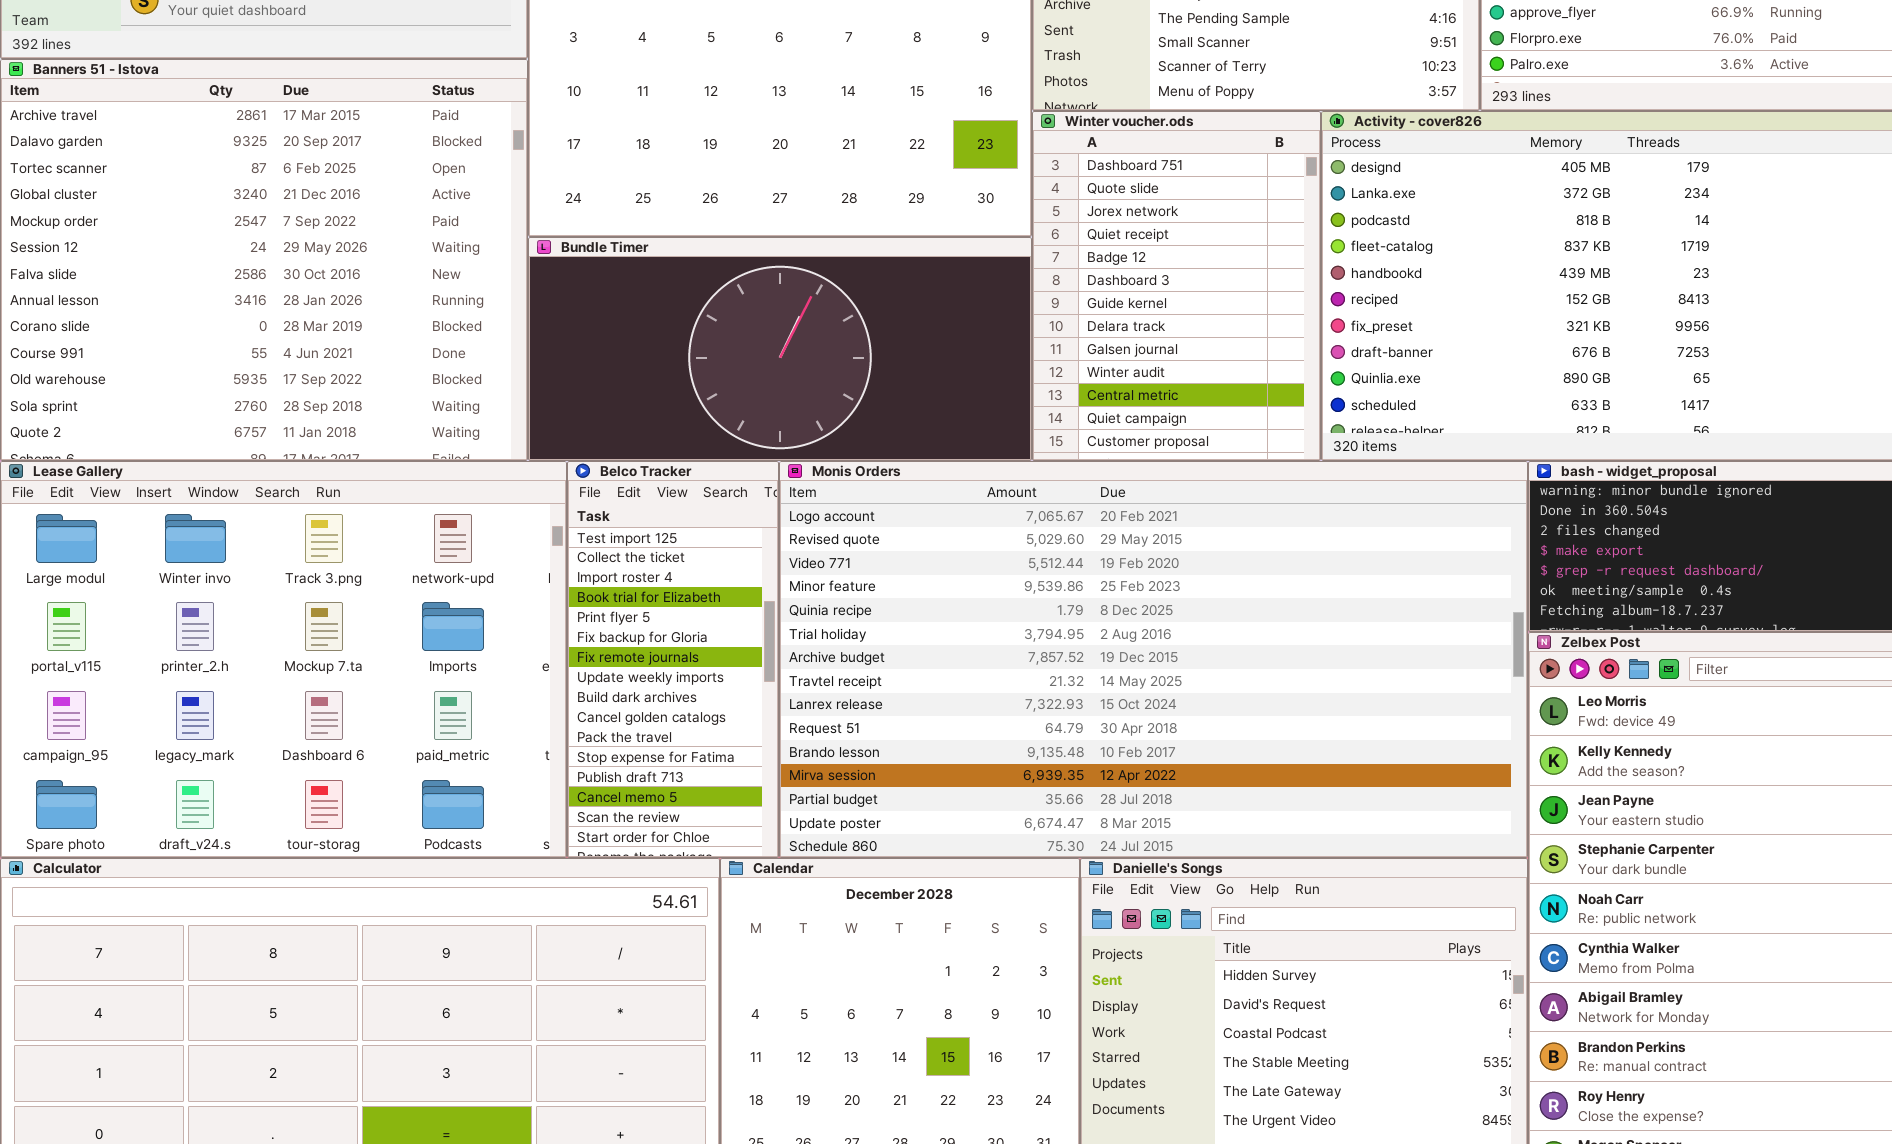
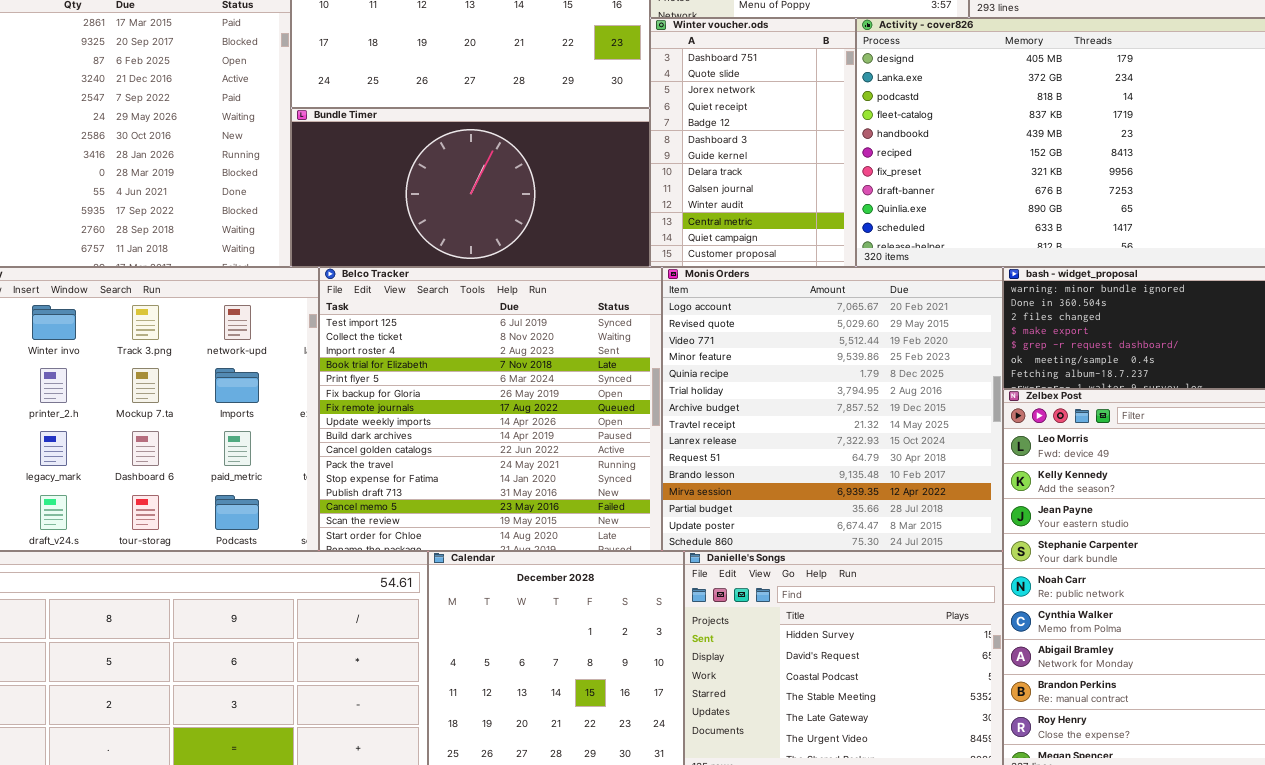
Belco Tracker: [567,461,779,858] -> [319,267,662,551], resized
Monis Orders: [779,461,1528,858] -> [662,267,1003,551], resized

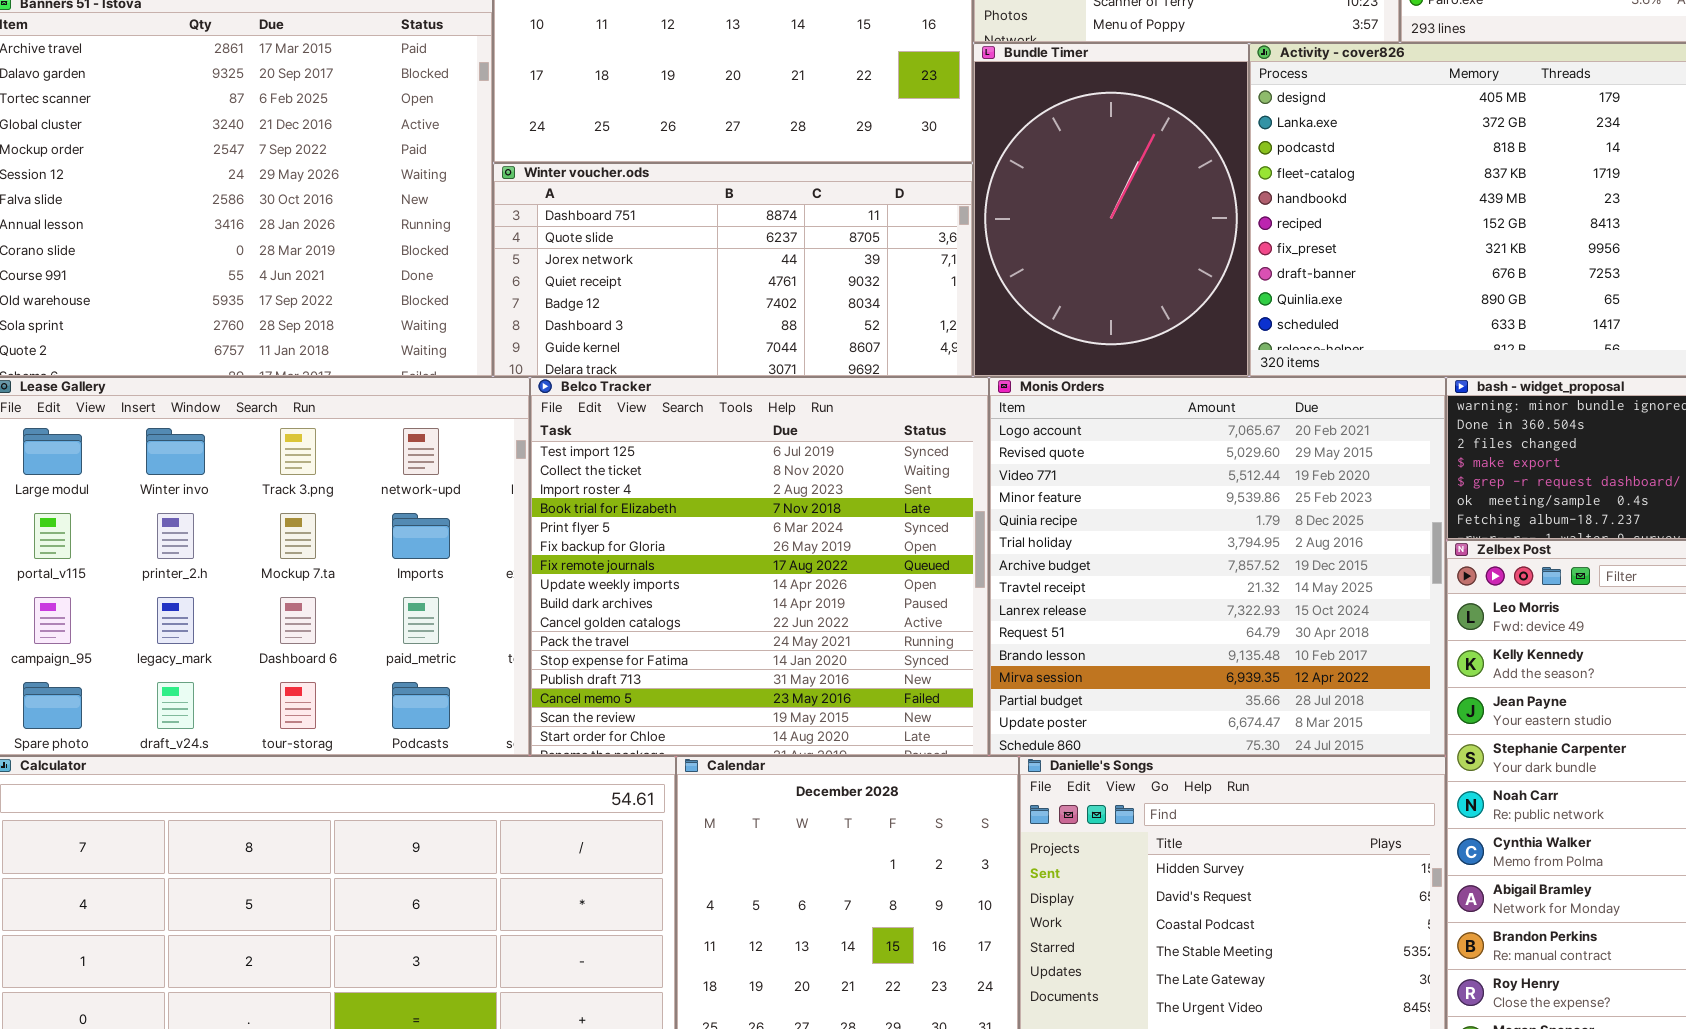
Winter voucher.ods: [650,18,856,267] -> [493,163,973,377], moved, resized
Bundle Timer: [291,108,650,267] -> [973,43,1249,377], moved, resized

